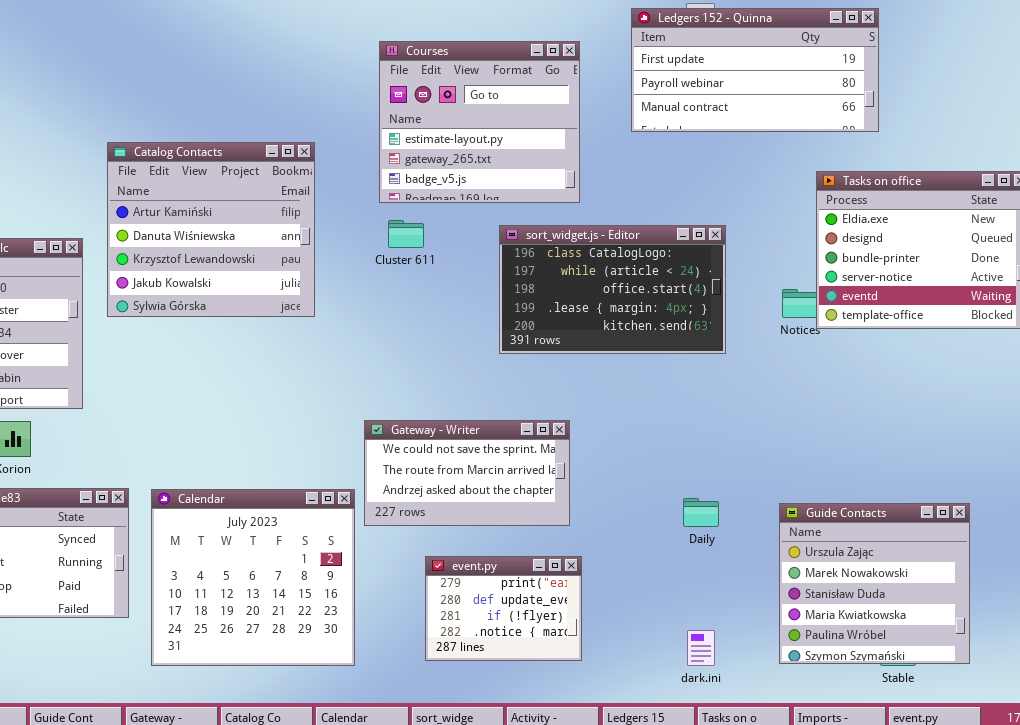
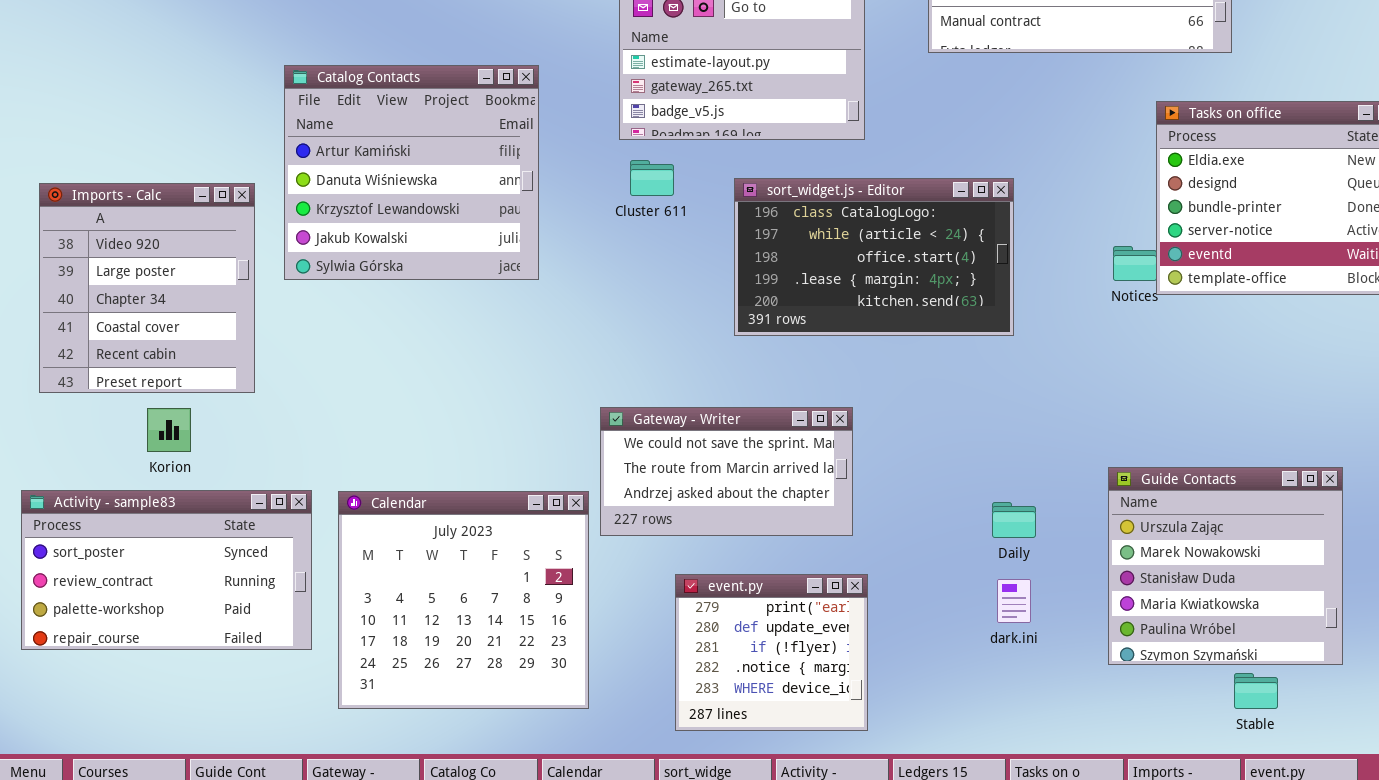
sort_widget.js - Editor: [499,225,726,354] -> [734,178,1014,336], moved
Guide Contacts: [779,503,970,664] -> [1108,467,1343,665], moved
event.py: [425,556,582,661] -> [675,574,868,731], resized
dark.ini: [687,630,715,666] -> [997,579,1031,623], moved

